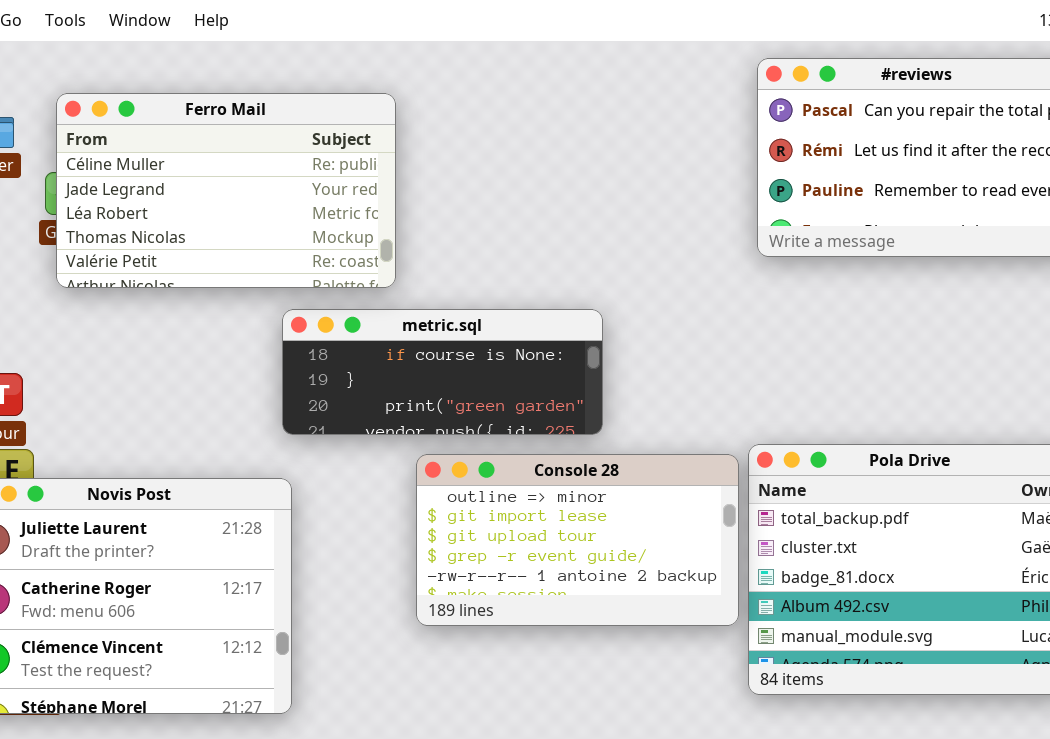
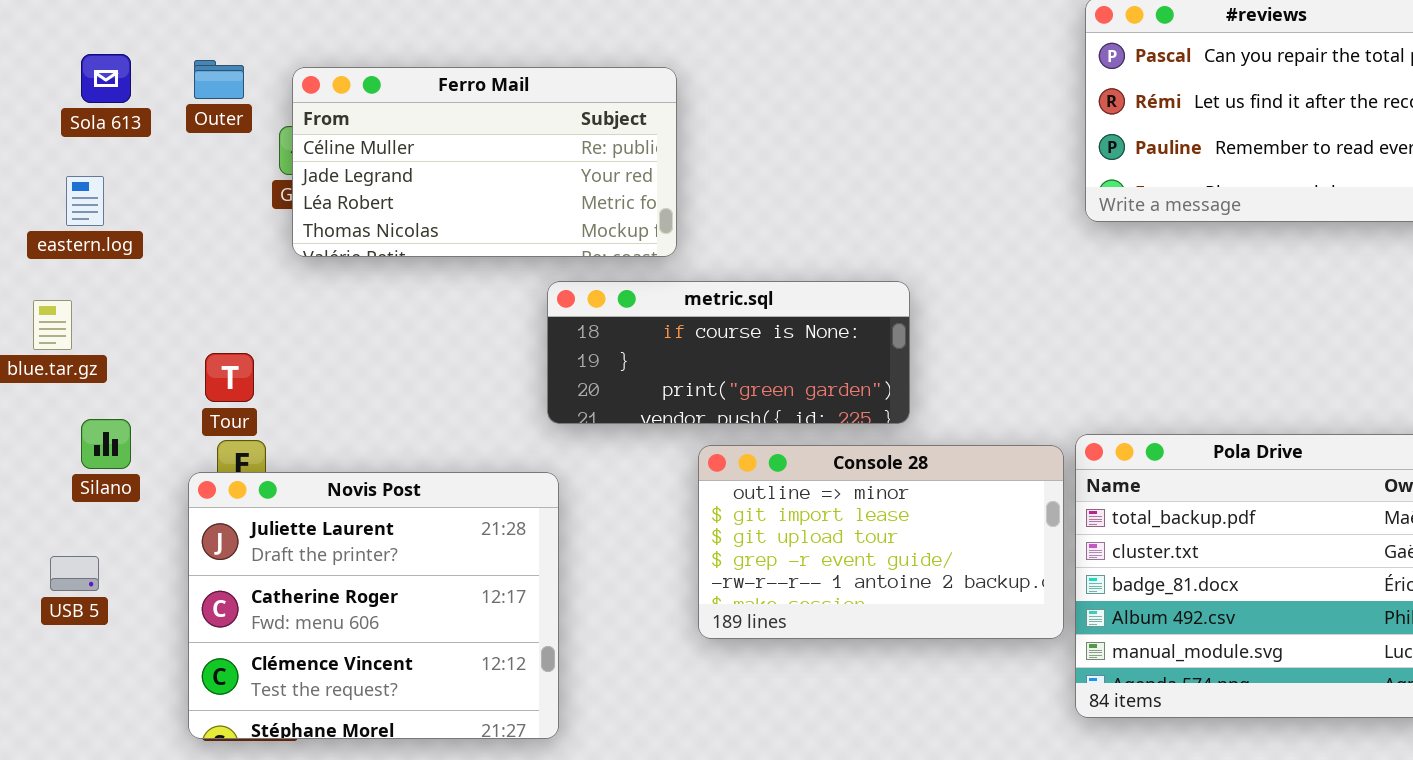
Ferro Mail: [56,93,396,288] -> [292,67,677,257], resized

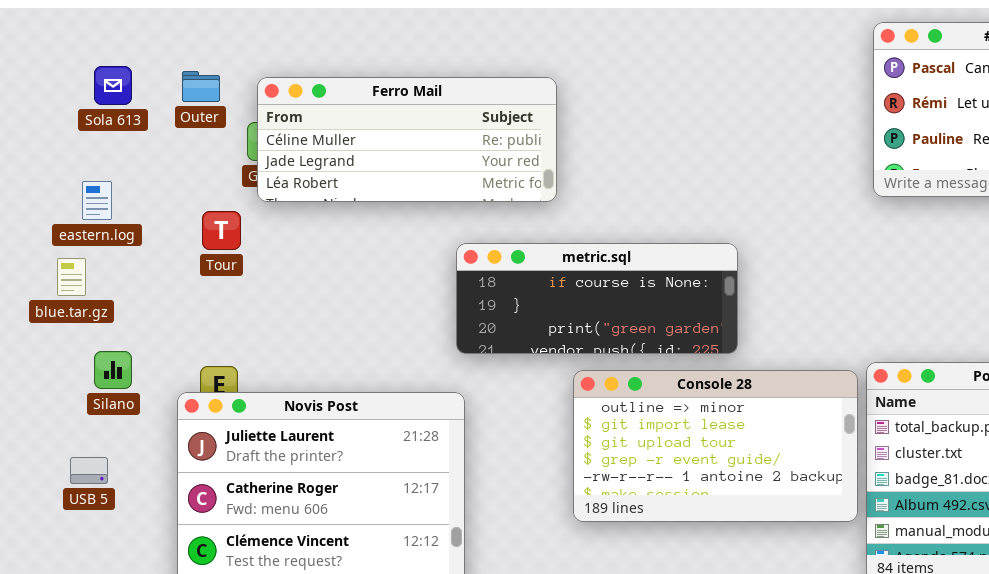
Ferro Mail: [292,67,677,257] -> [257,77,557,202], resized
eastern.log: [66,176,104,226] -> [82,181,112,220], moved
Tour: [205,353,254,402] -> [202,211,241,250], moved

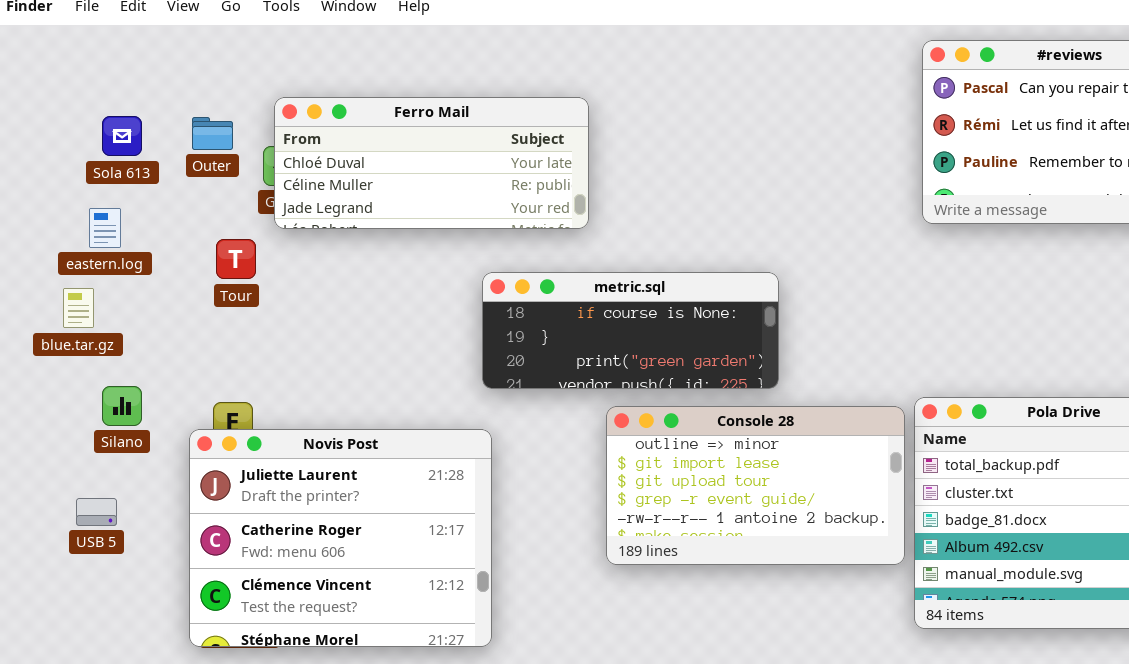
Sola 613: [94,66,132,105] -> [102,116,142,156], moved
Outer: [182,71,220,102] -> [192,117,233,150], moved
Ferro Mail: [257,77,557,202] -> [274,97,589,229], scrolled up 1 row

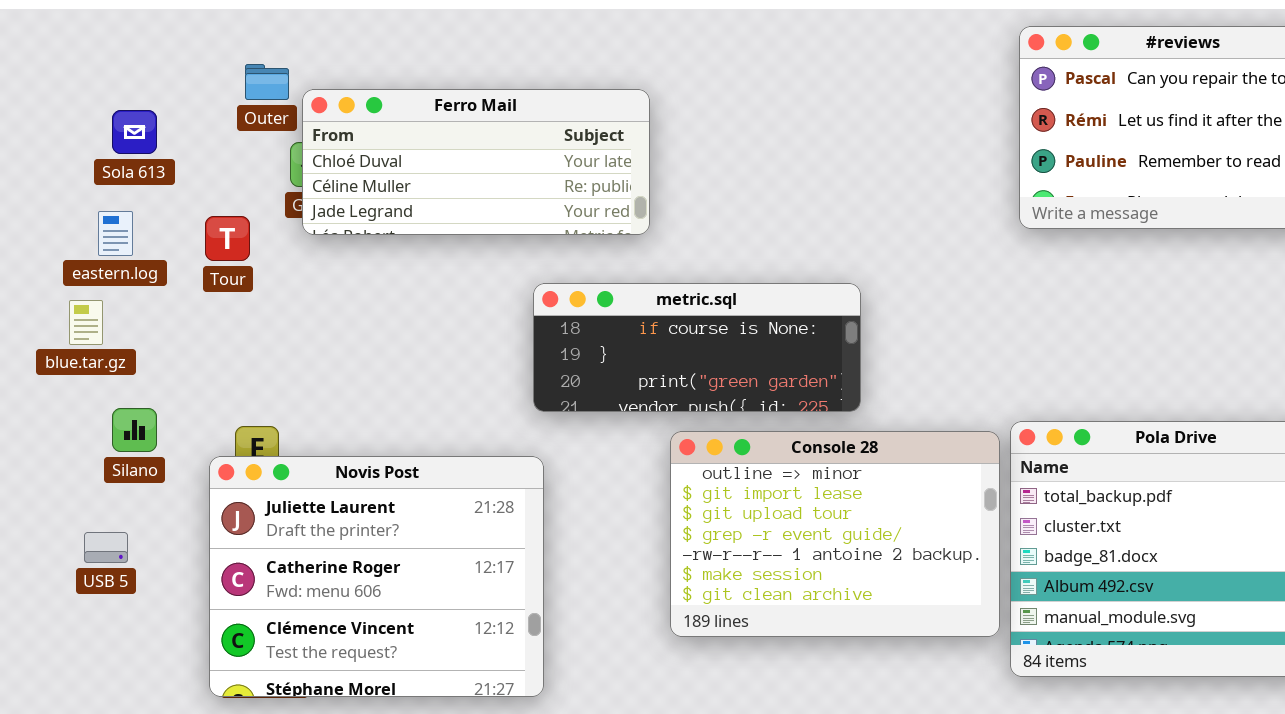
Outer: [192,117,233,150] -> [245,64,289,100], moved
Tour: [216,239,256,279] -> [205,216,250,261], moved
Console 28: [606,406,905,565] -> [670,431,1000,637], resized

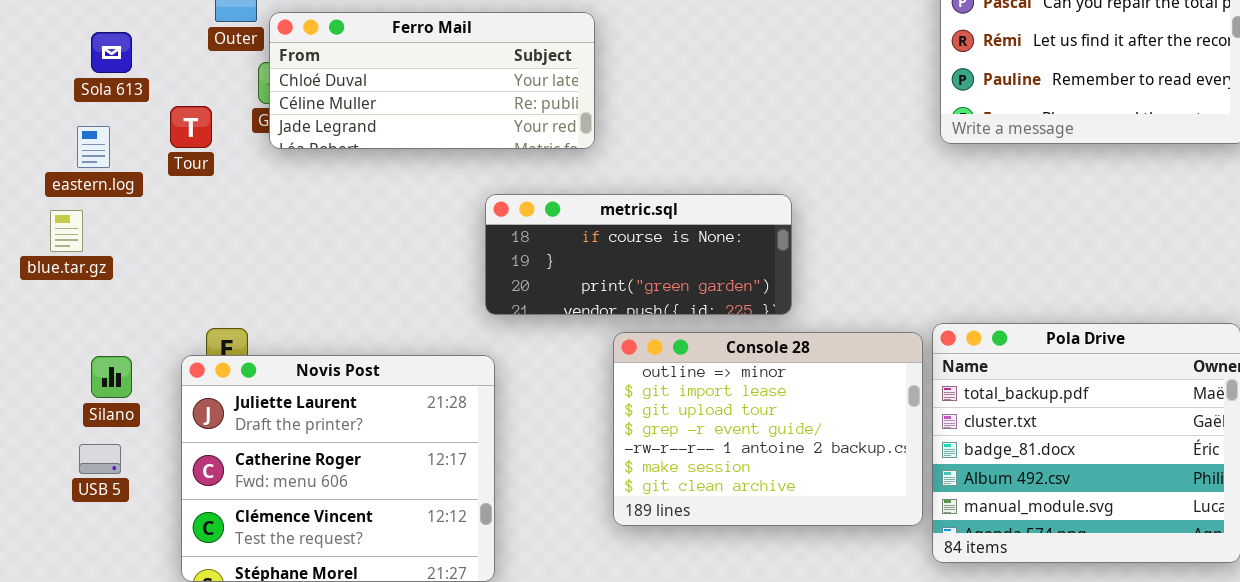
Tour: [205,216,250,261] -> [170,106,212,148], moved
Silano: [112,408,157,452] -> [91,356,132,398], moved
USB 5: [84,532,128,563] -> [79,444,121,474], moved

